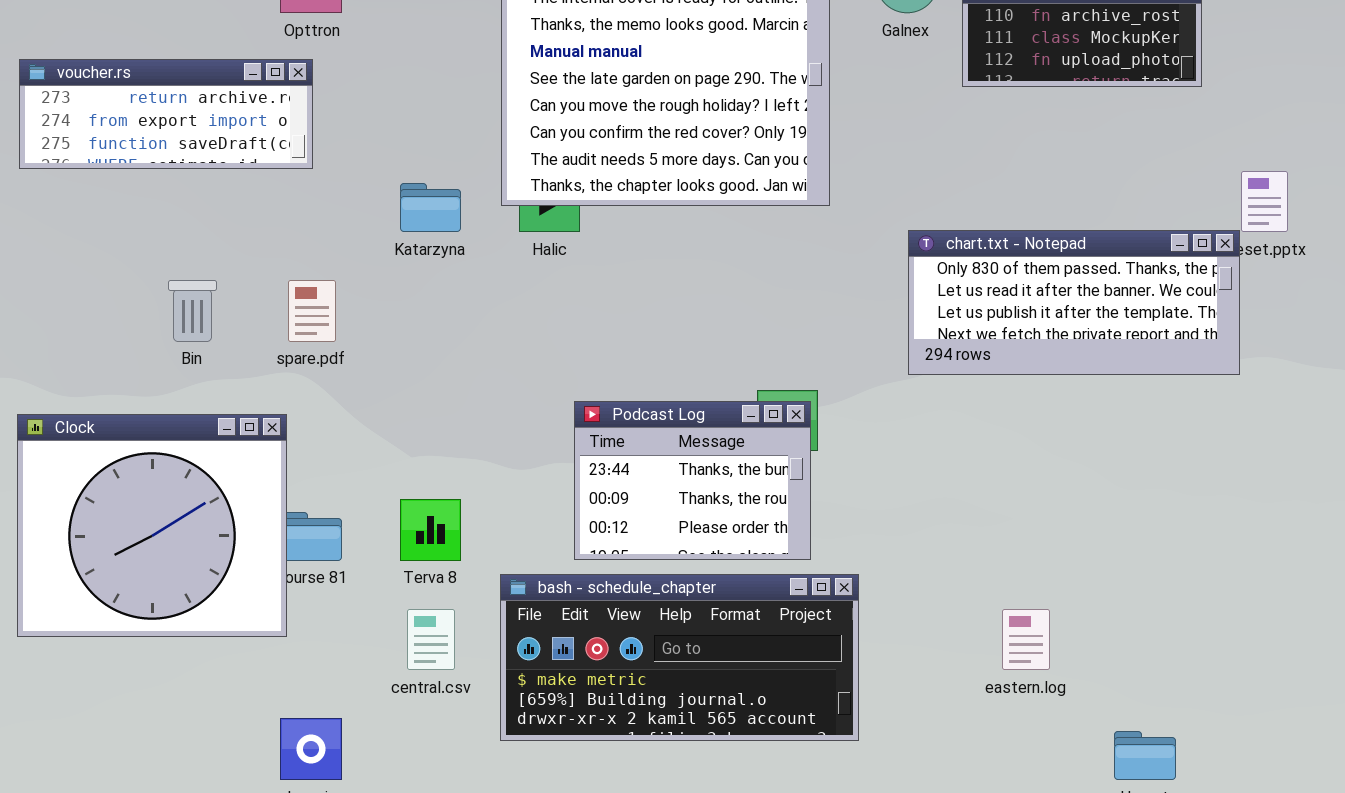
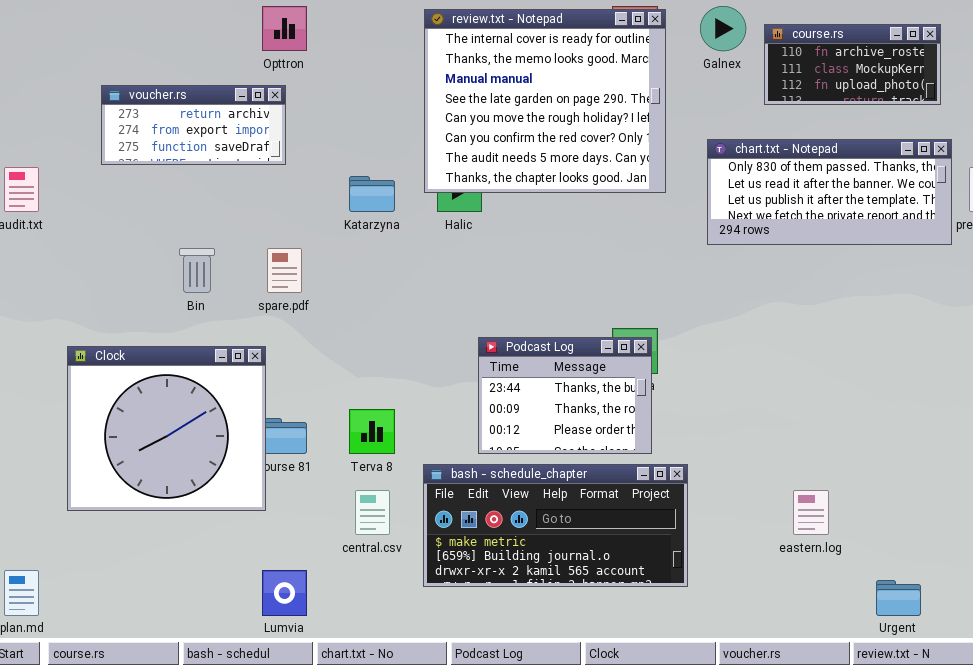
voucher.rs: [19,59,313,169] -> [101,85,286,165], resized
chart.txt - Notepad: [908,230,1240,375] -> [707,139,952,245], moved

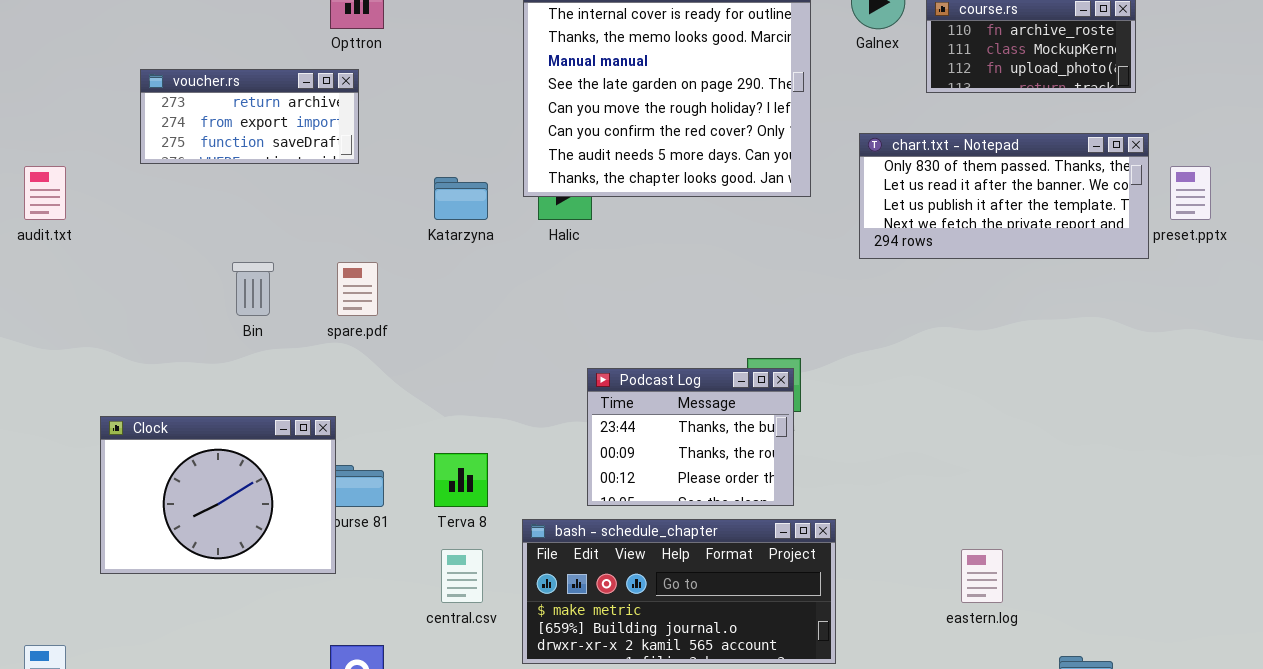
Clock: [67,346,266,511] -> [100,416,336,574], resized

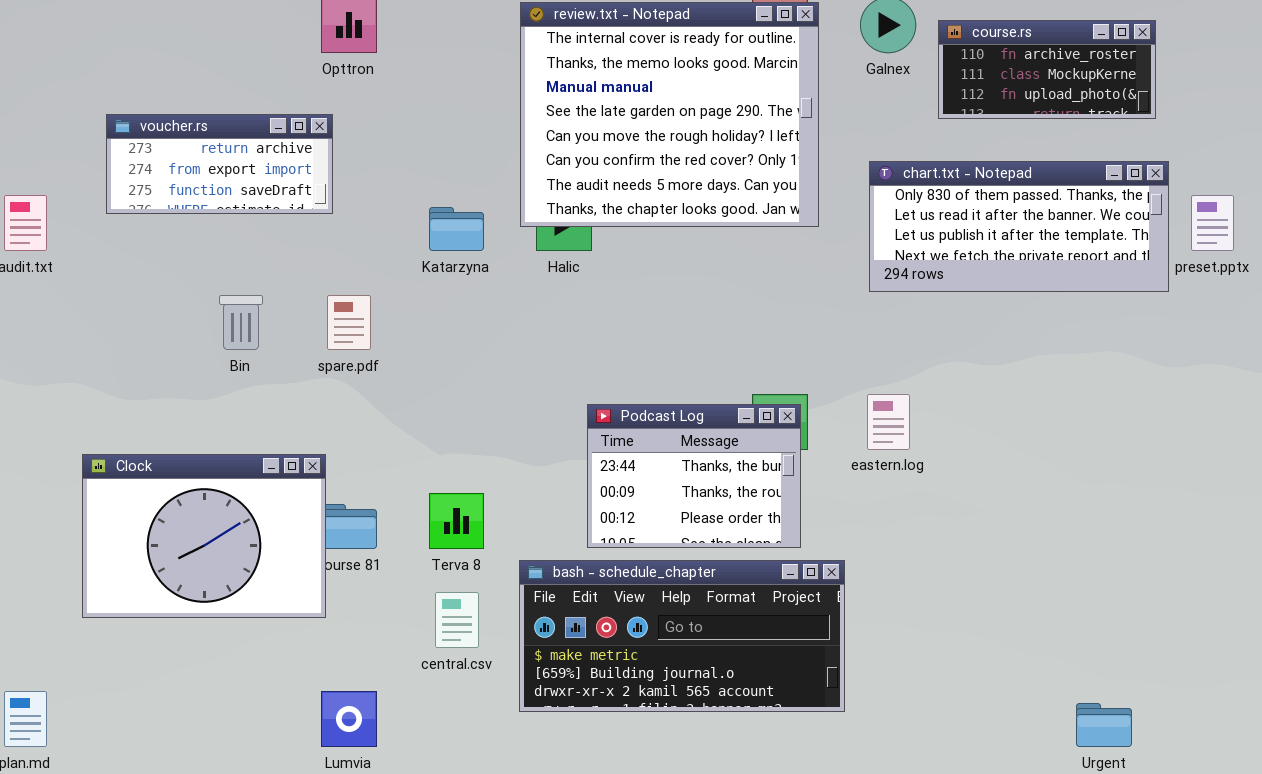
voucher.rs: [140,69,359,164] -> [106,114,333,214], moved
eastern.log: [961,549,1003,603] -> [867,394,910,450], moved

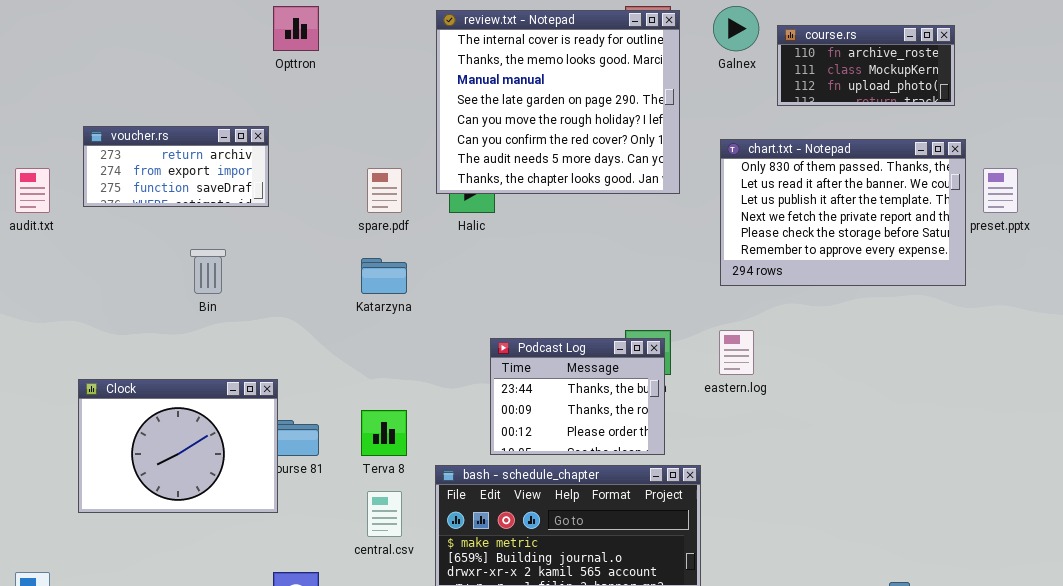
voucher.rs: [106,114,333,214] -> [83,126,269,207], moved
chart.txt - Notepad: [869,161,1169,292] -> [720,139,966,286], resized
Katarzyna: [429,207,484,251] -> [361,258,407,294], moved
spare.pdf: [327,295,371,350] -> [367,168,402,213], moved

